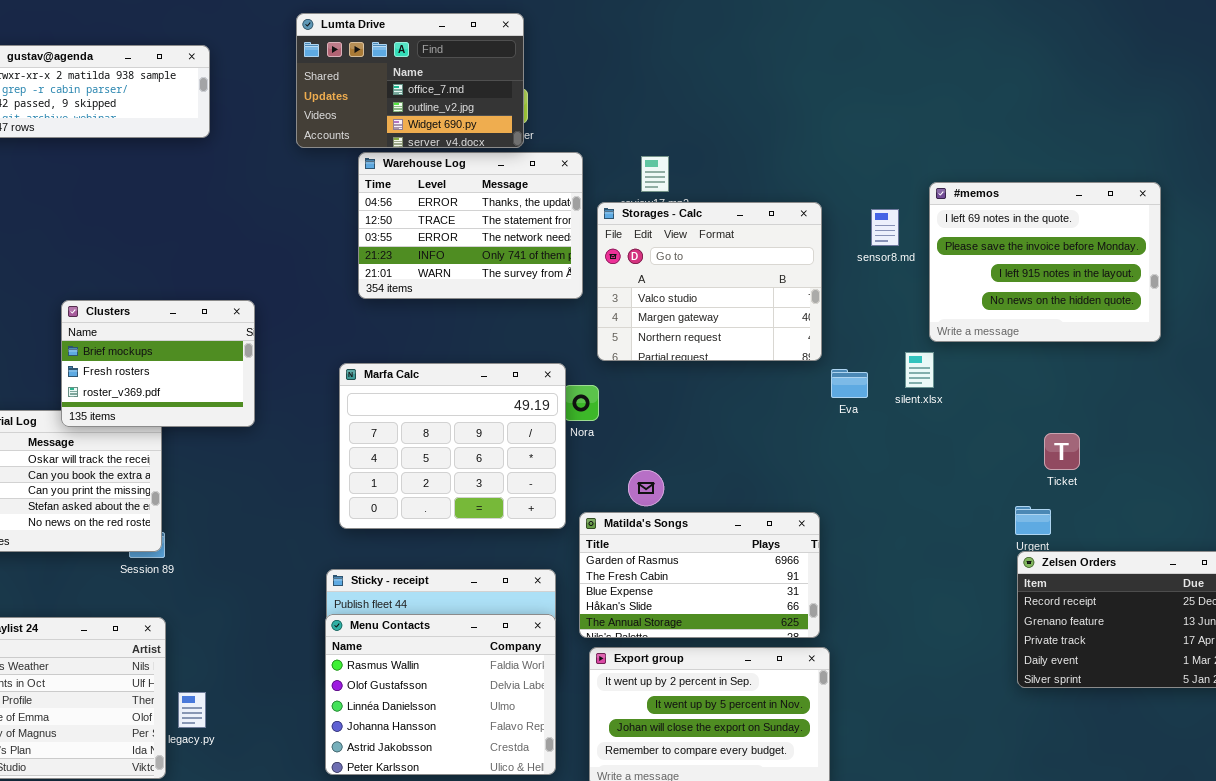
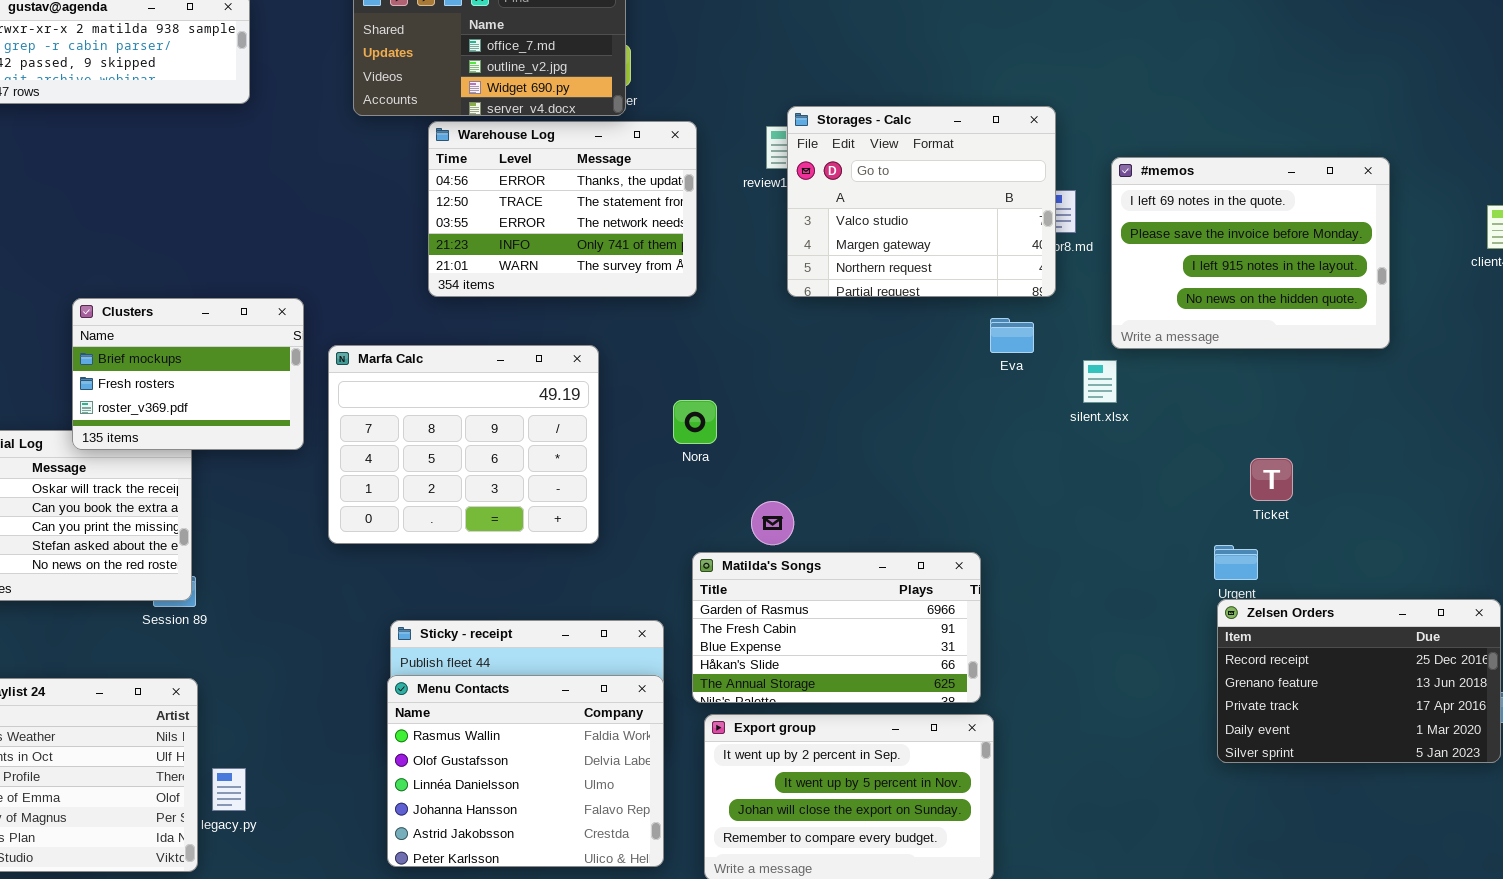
Storages - Calc: [597,202,822,361] -> [787,106,1056,297], moved
Marfa Calc: [339,363,566,529] -> [328,345,599,544], moved
Eva: [831,369,868,398] -> [990,318,1034,353], moved

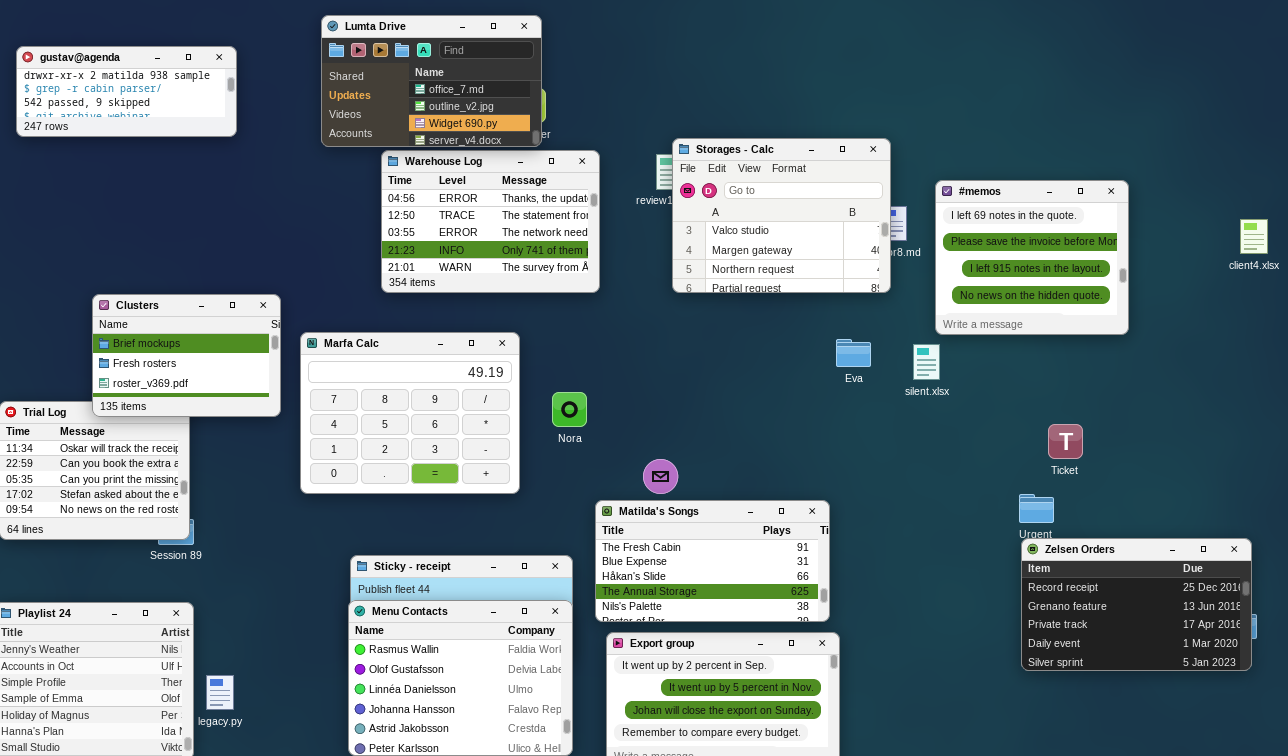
#memos: [1111,157,1390,349] -> [935,180,1129,335], resized
Eva: [990,318,1034,353] -> [836,339,871,367], moved
Nora: [673,400,717,444] -> [552,392,587,427], moved
Matilda's Songs: [692,552,981,703] -> [595,500,830,622], scrolled down 1 row

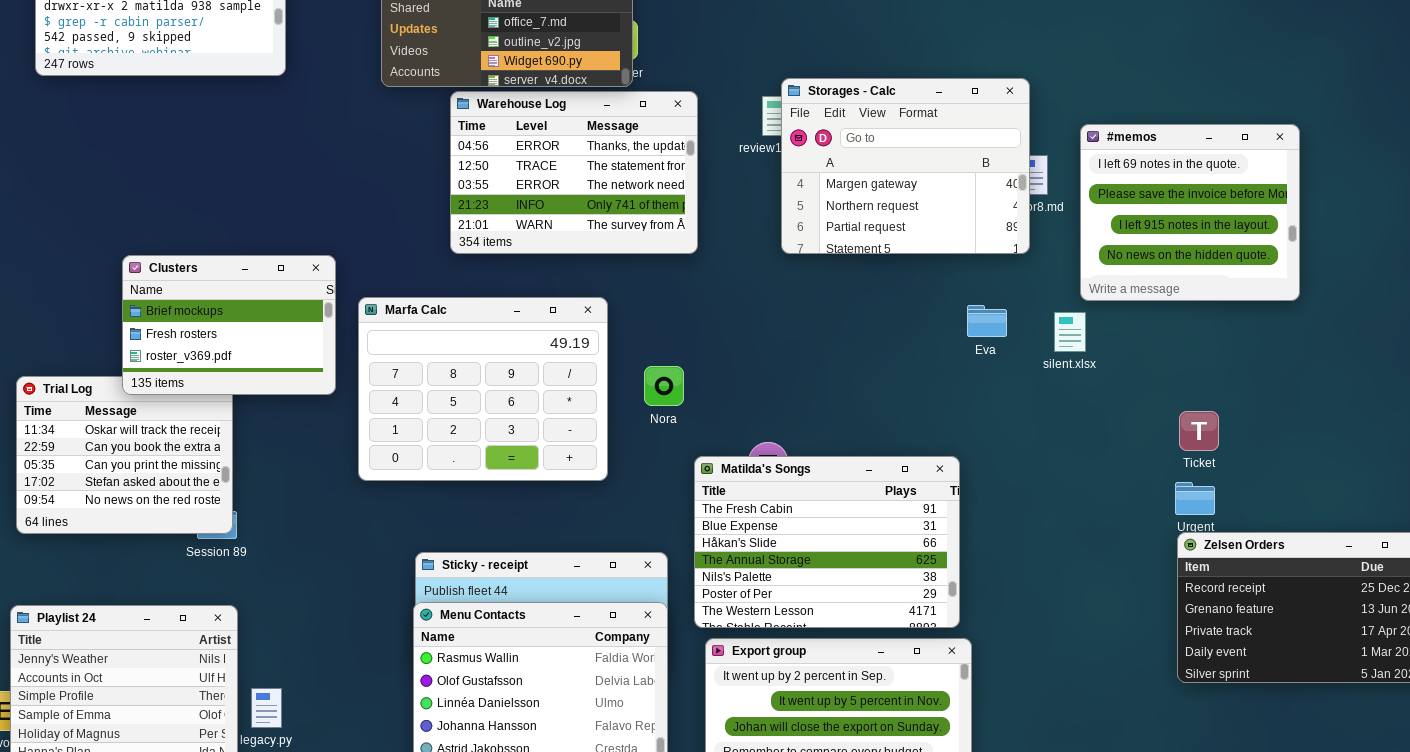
Storages - Calc: [672,138,891,293] -> [781,78,1030,254], scrolled down 1 row
Ticket: [1048,424,1083,459] -> [1179,411,1219,451], moved
Matilda's Songs: [595,500,830,622] -> [694,456,960,628], resized

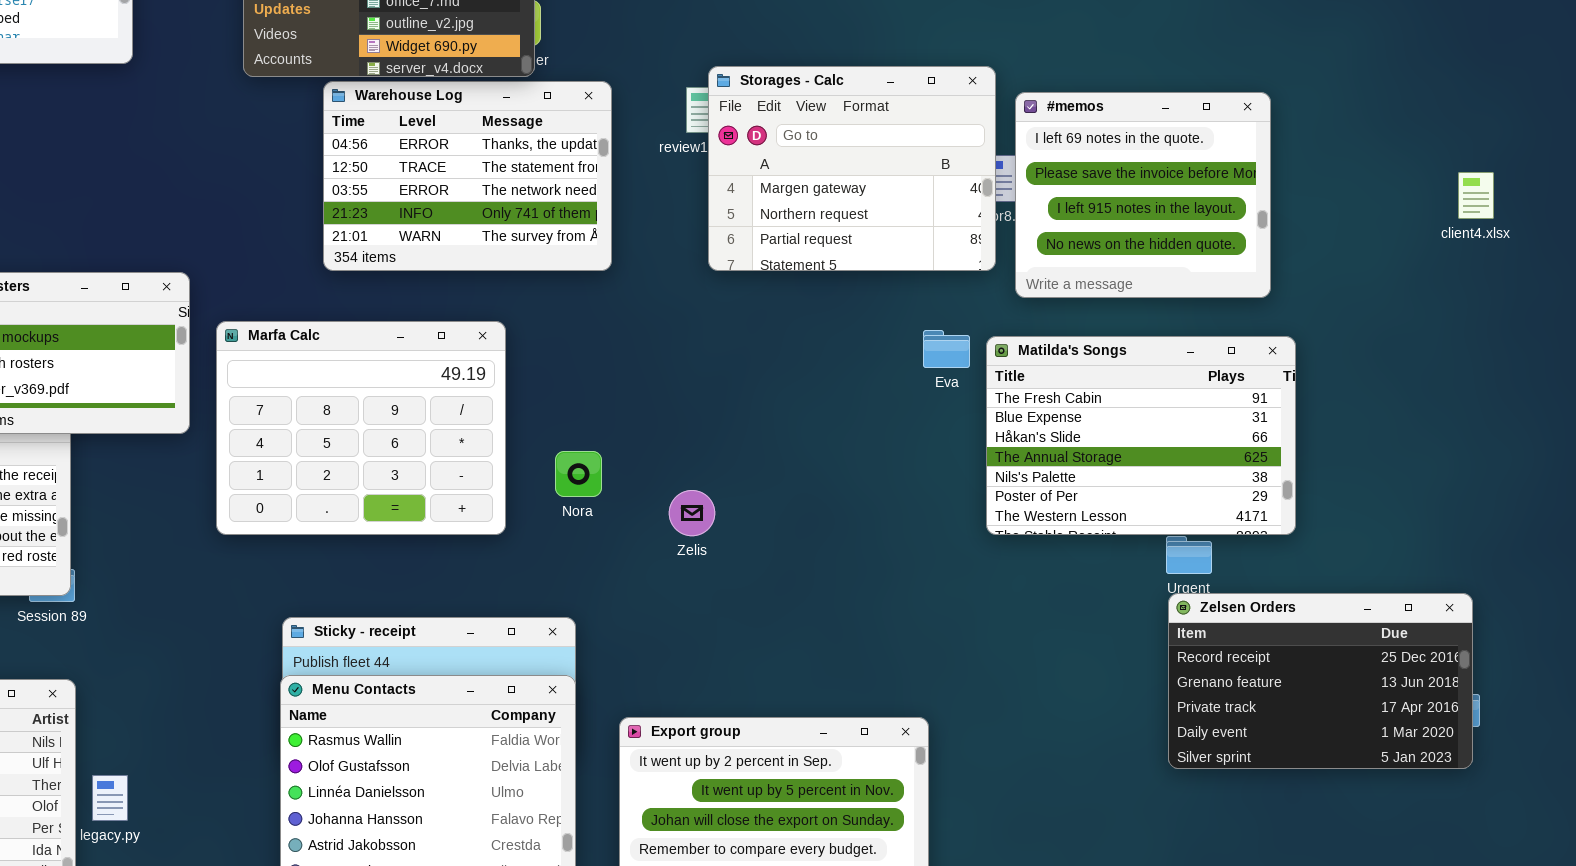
#memos: [1080,124,1300,301] -> [1015,92,1271,298], moved
Nora: [644,366,684,406] -> [555,451,602,497], moved
Matilda's Songs: [694,456,960,628] -> [986,336,1296,535], moved

